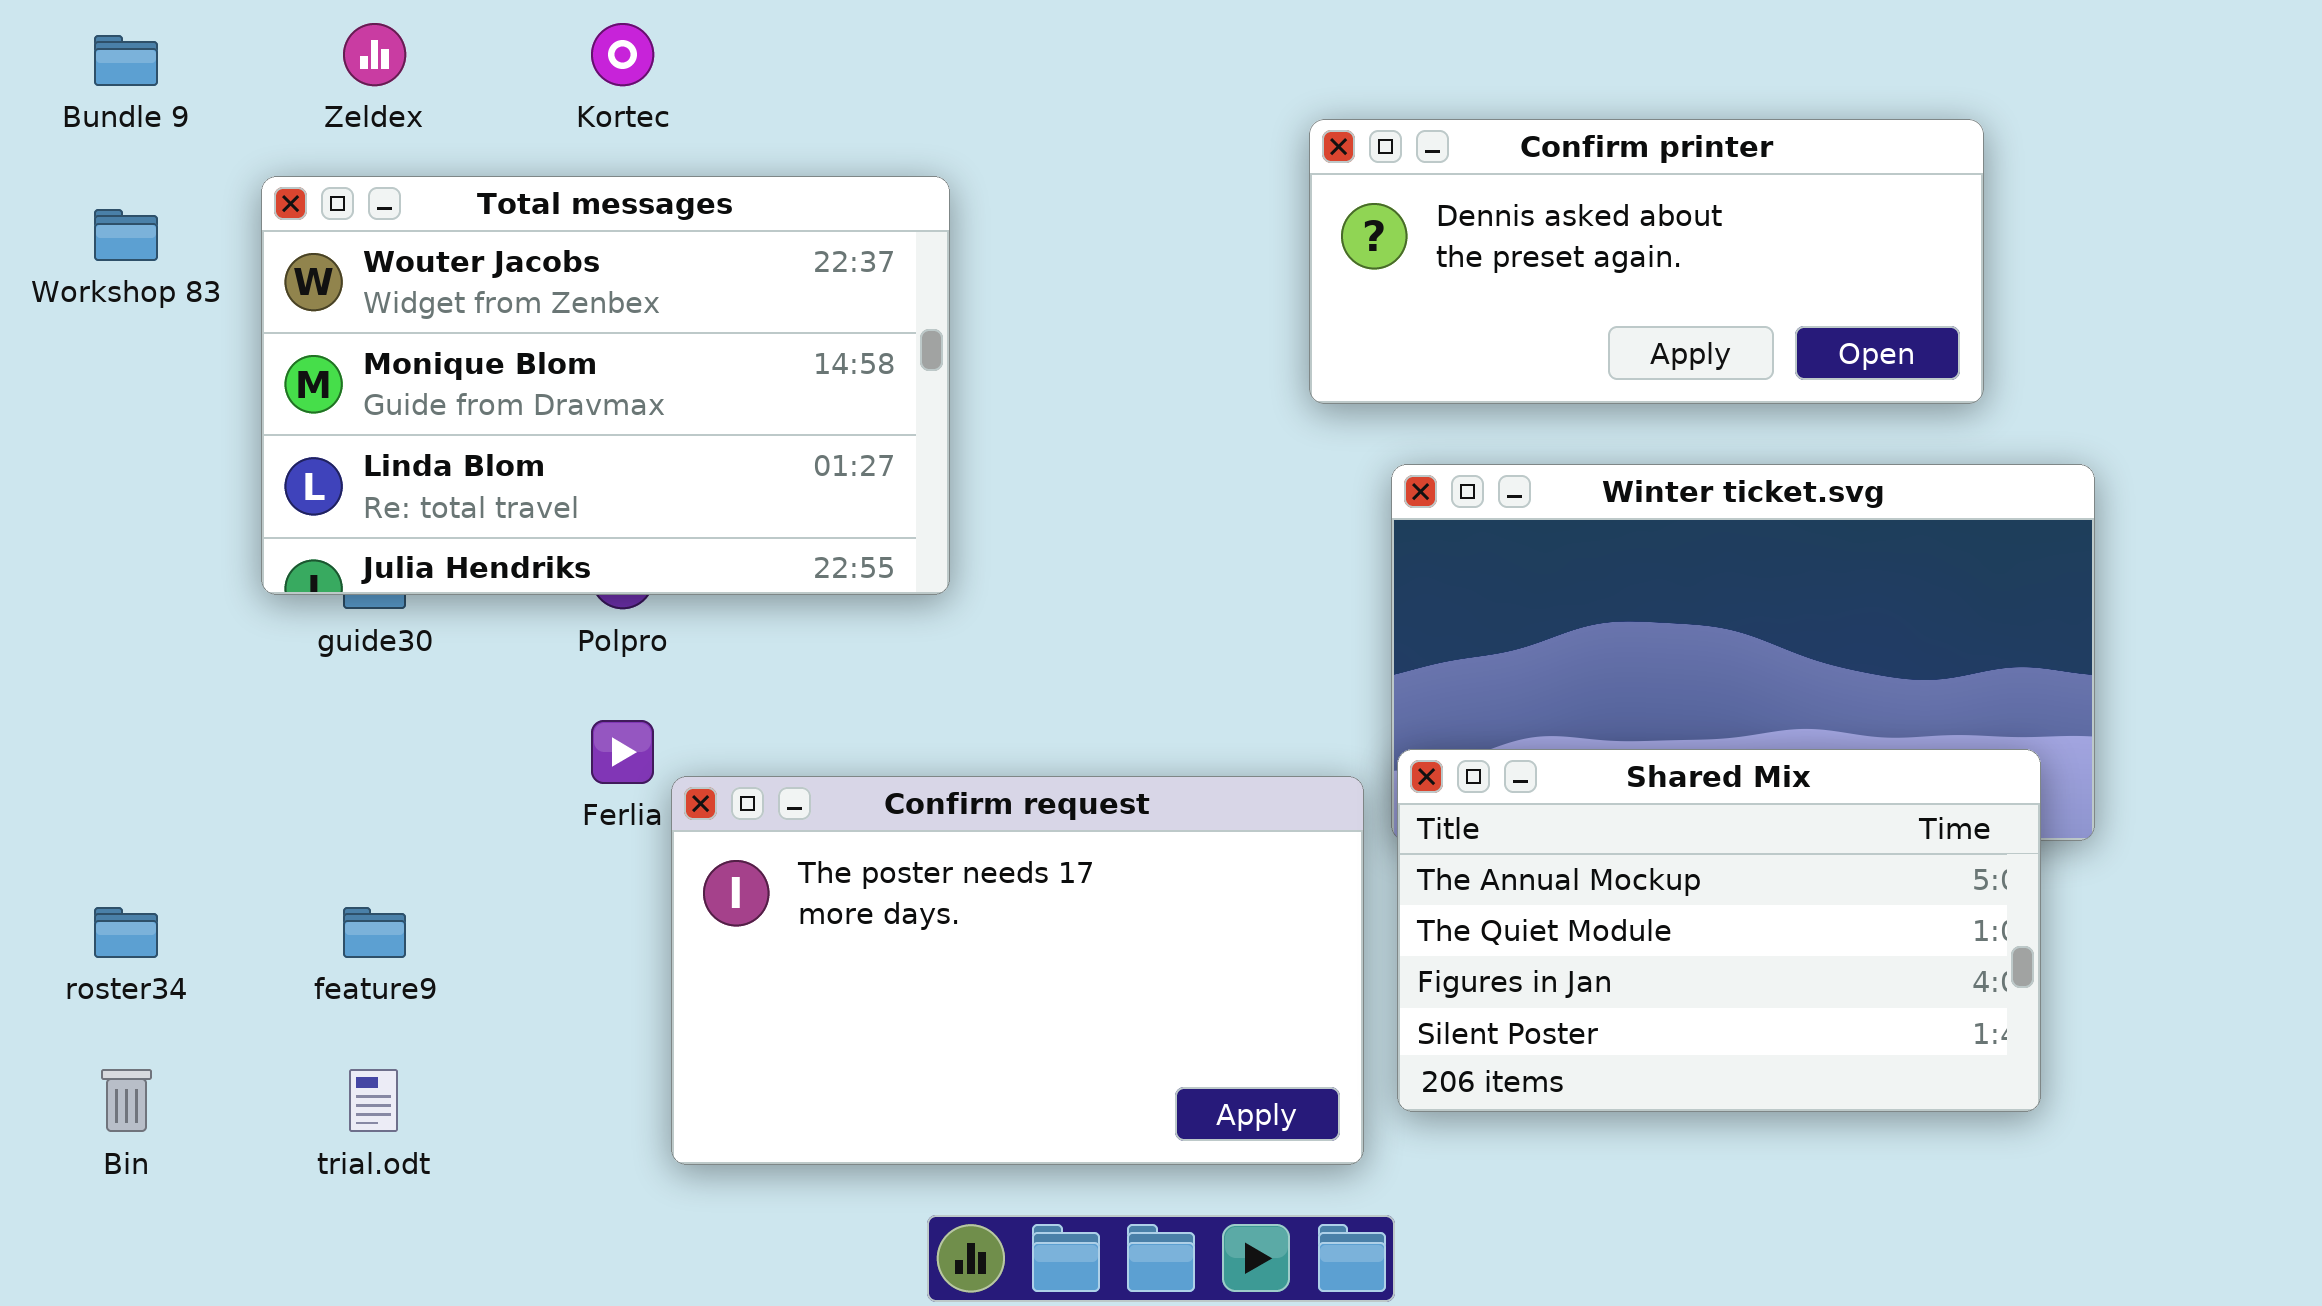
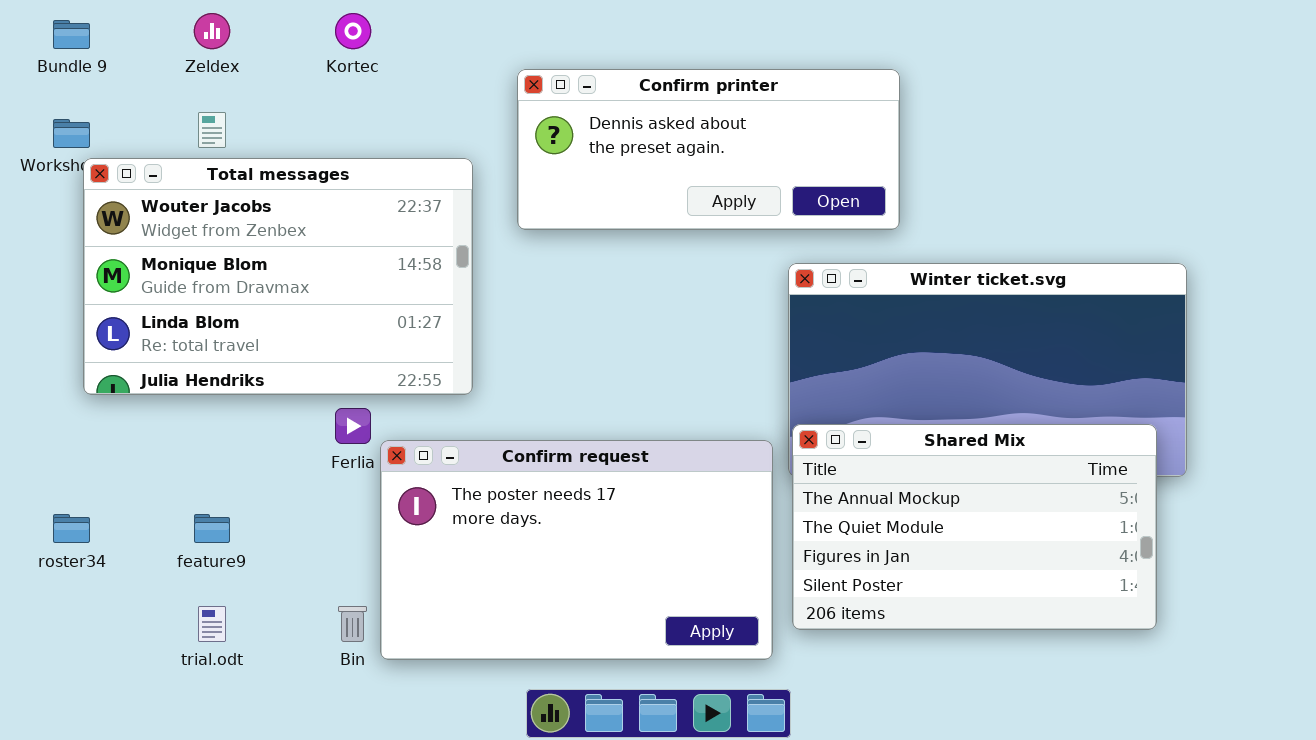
Confirm printer: [1309,119,1984,404] -> [517,69,900,230], moved
Total messages: [261,176,950,595] -> [83,158,473,395], moved
Bin: [101,1069,152,1132] -> [338,606,367,642], moved

